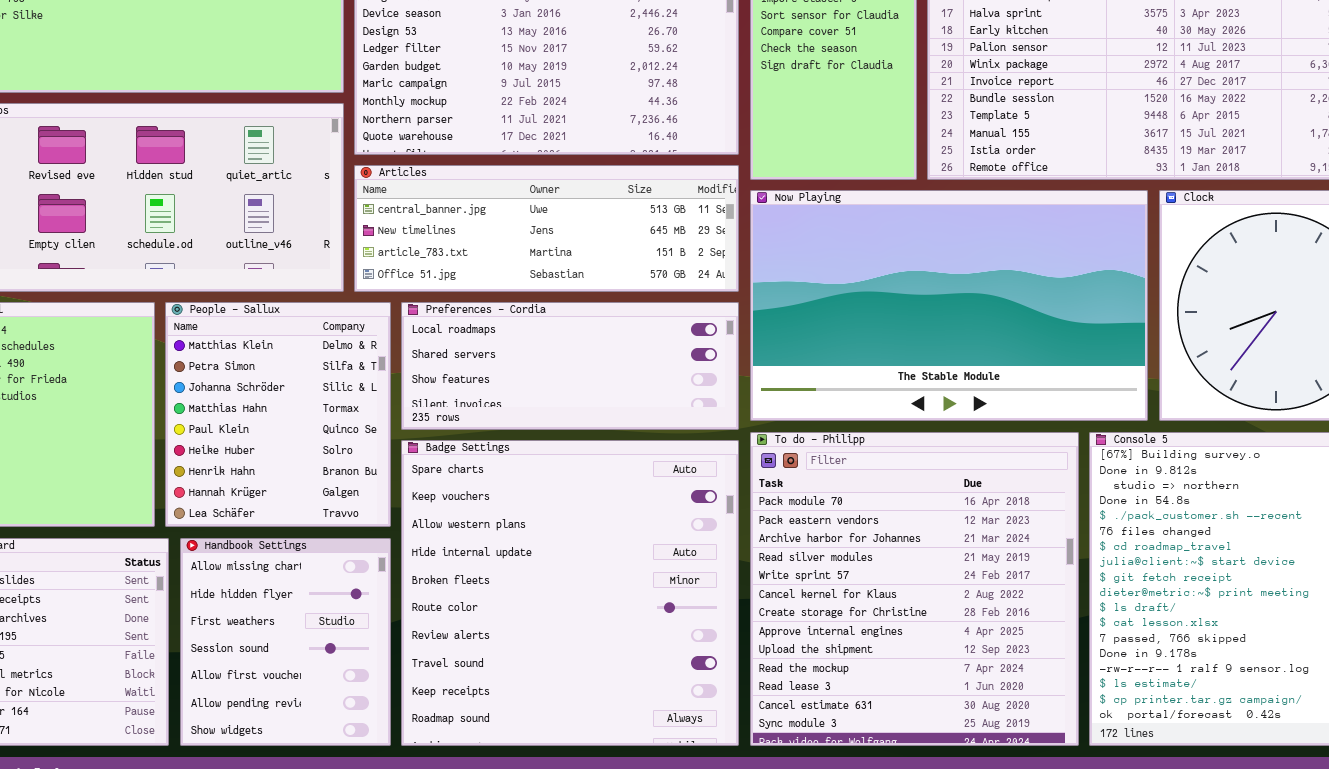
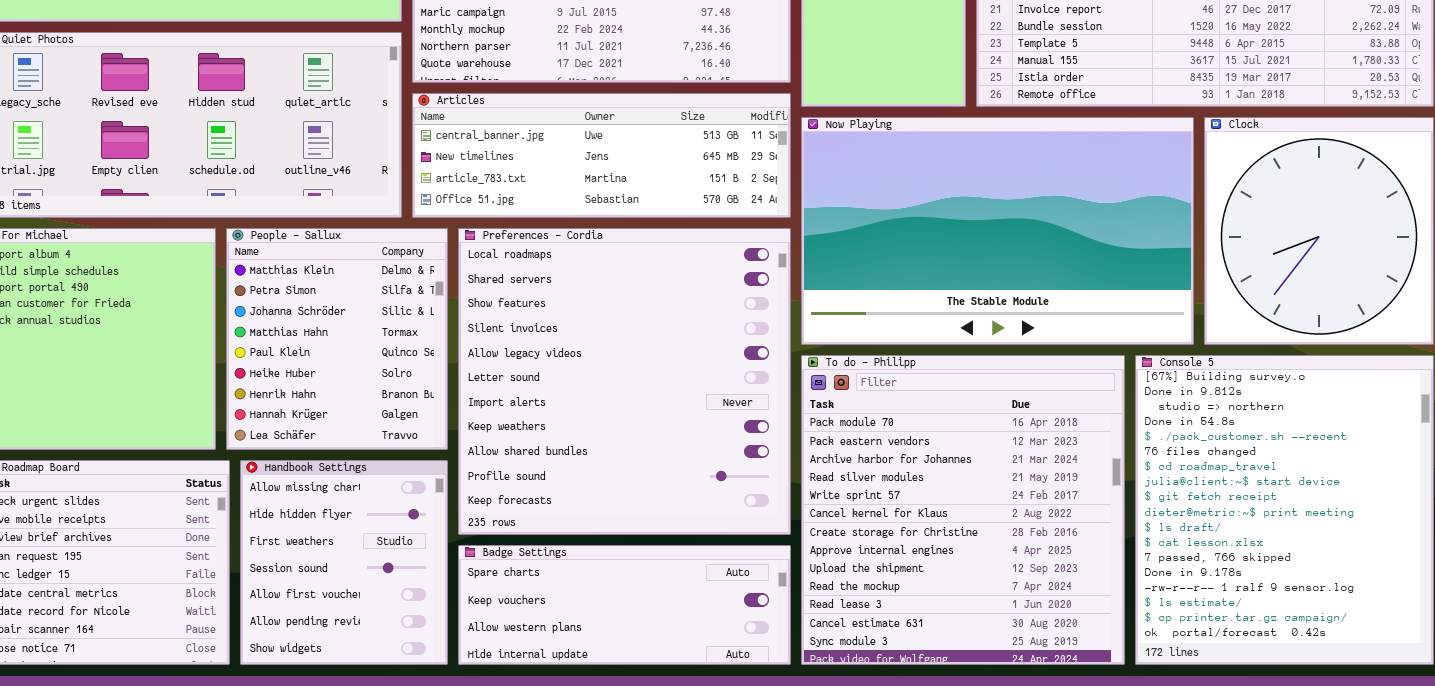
Preferences - Cordia: [401,302,739,430] -> [458,228,791,535], resized
Badge Settings: [401,440,739,746] -> [458,545,791,665], resized

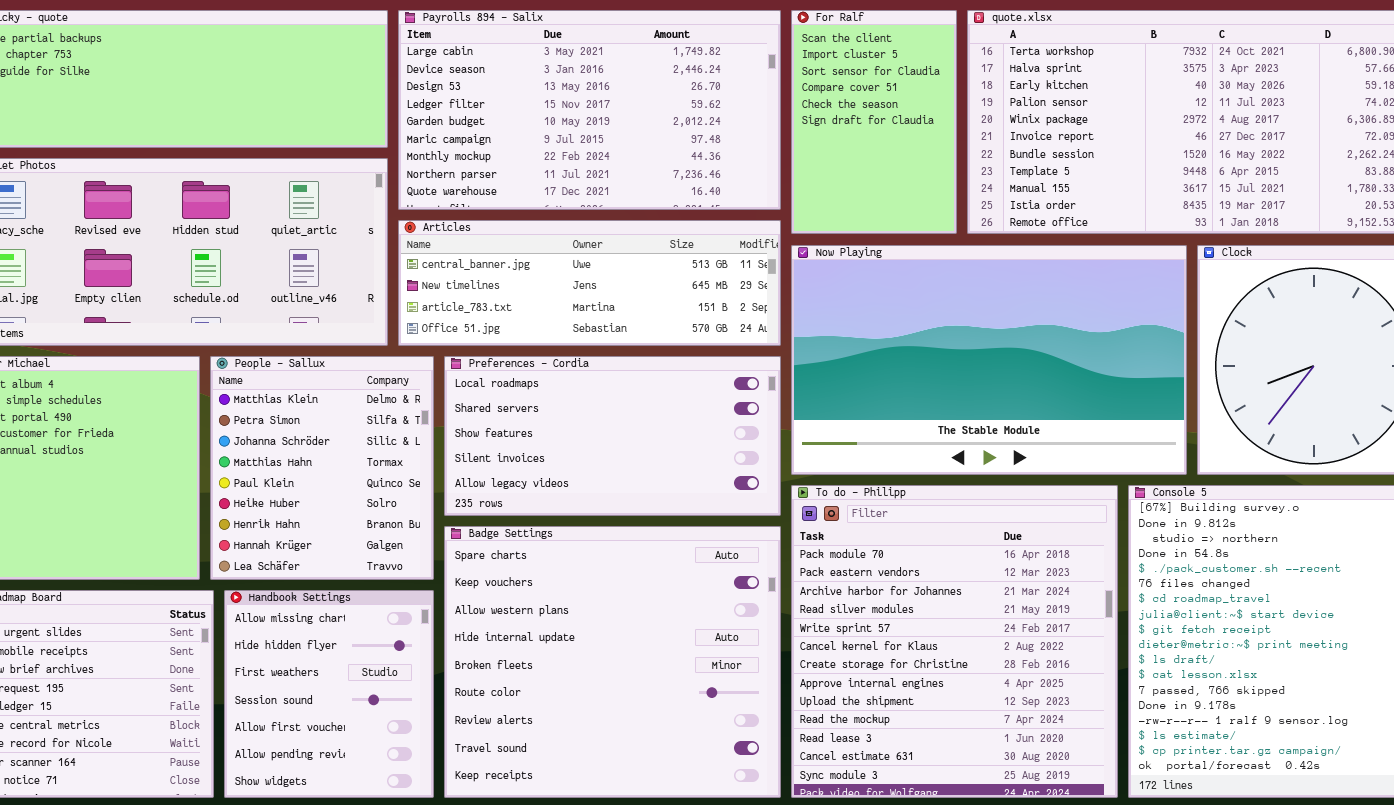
Preferences - Cordia: [458,228,791,535] -> [444,356,781,516], resized
Badge Settings: [458,545,791,665] -> [444,526,781,798], resized

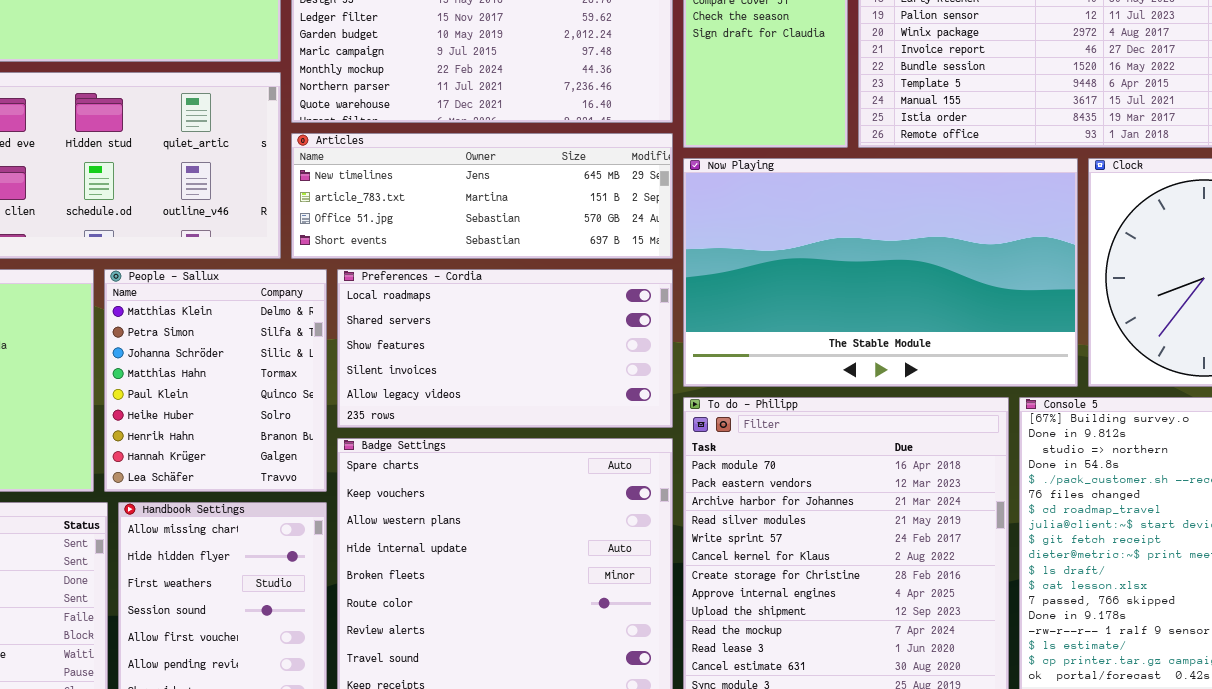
Articles: [398,220,781,346] -> [291,133,673,259], scrolled down 1 row

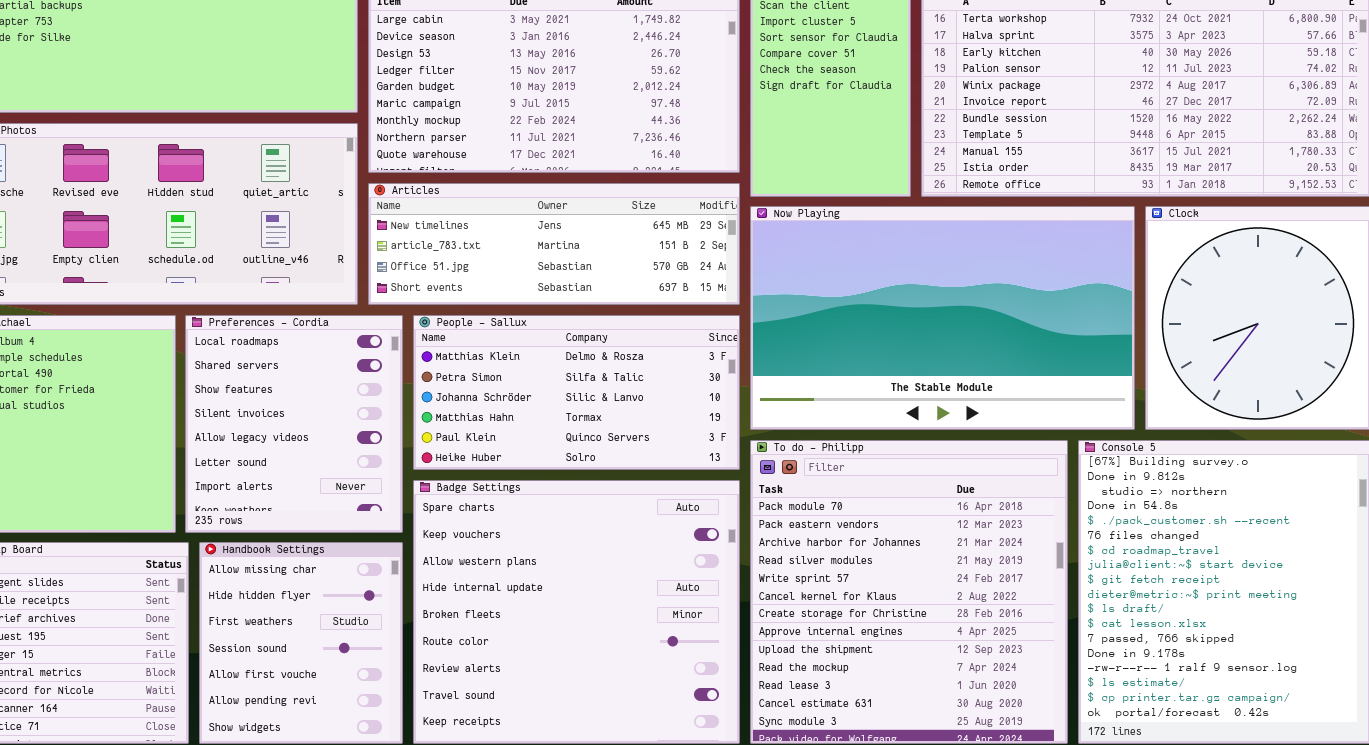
People - Sallux: [104,269,327,492] -> [413,315,740,470], moved, resized
Preferences - Cordia: [337,269,673,428] -> [185,315,403,533], moved, resized

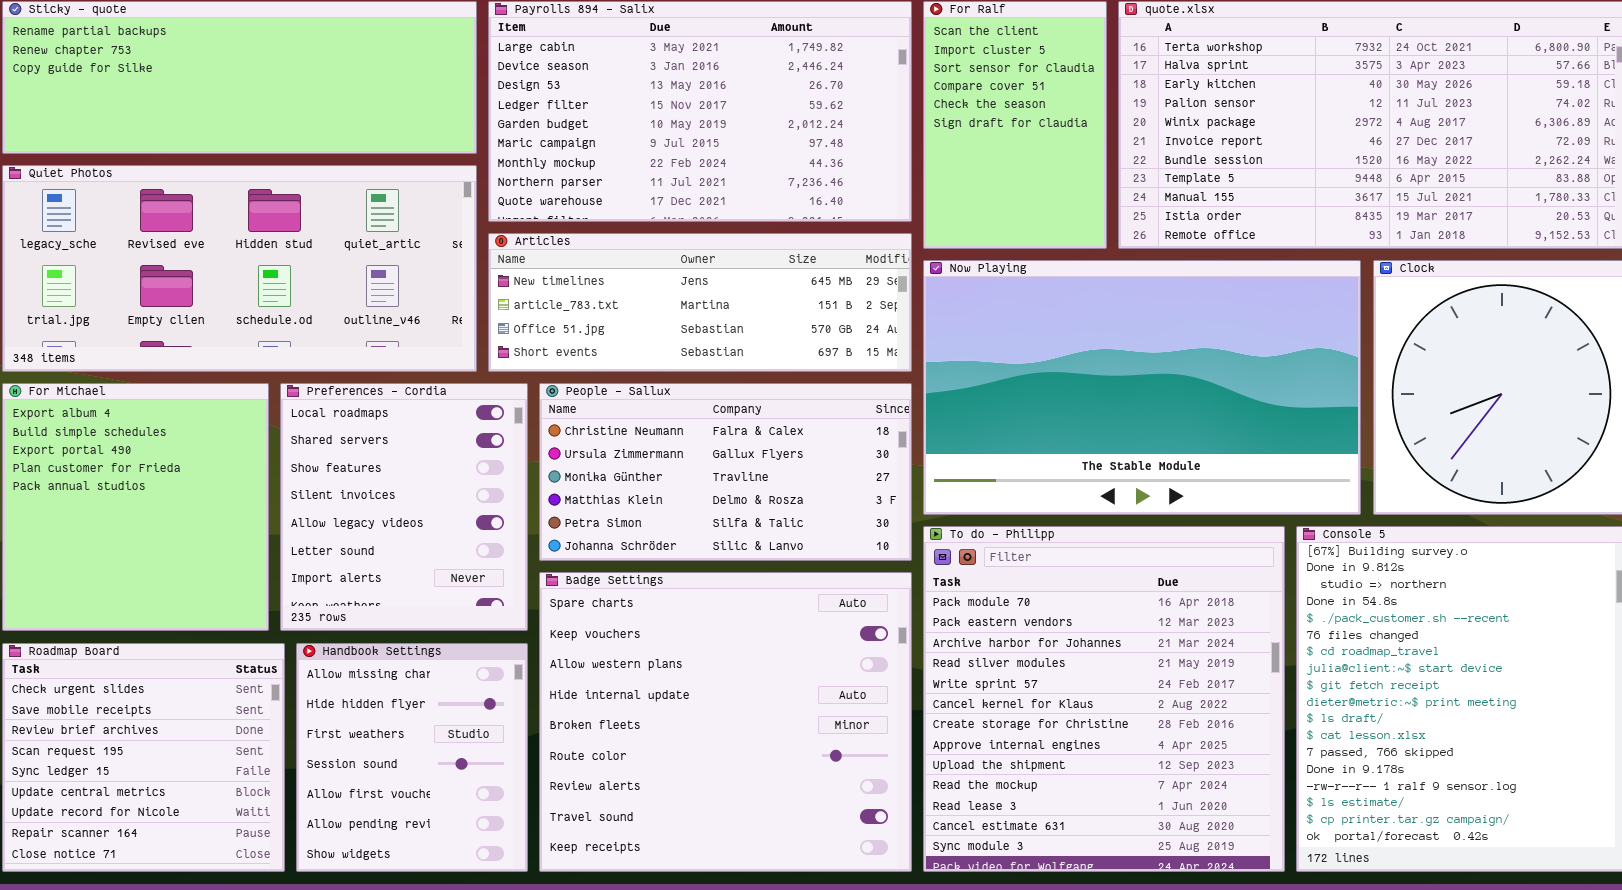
People - Sallux: [413,315,740,470] -> [539,383,912,561], scrolled up 3 rows

